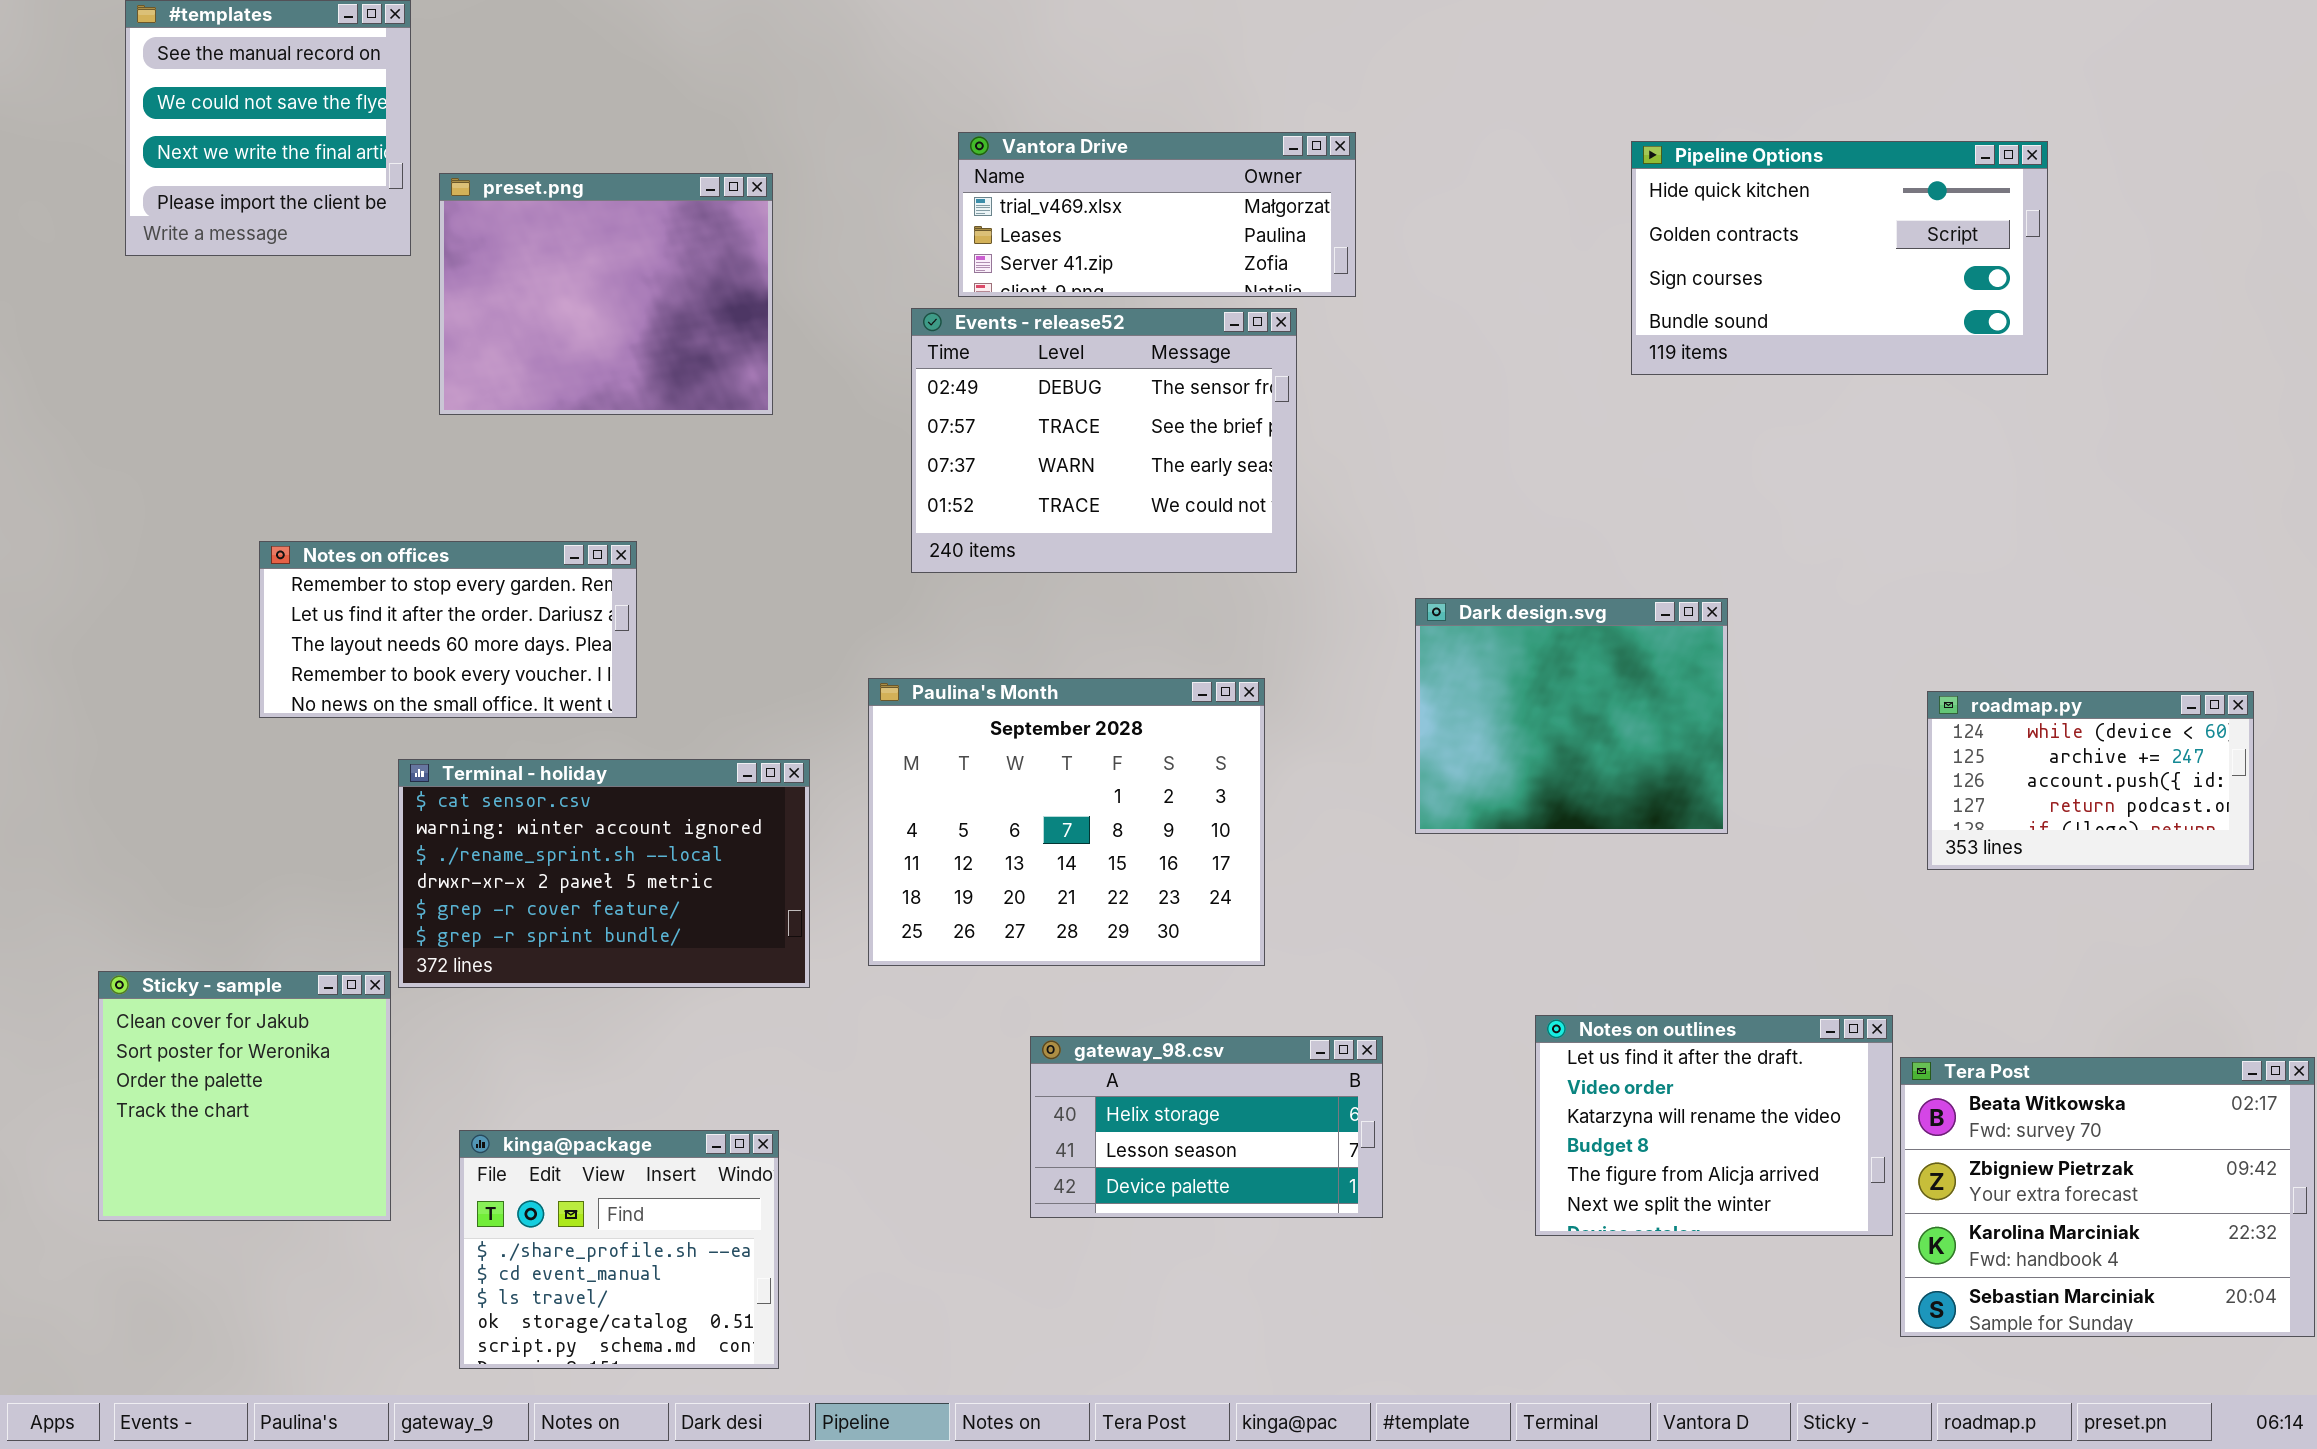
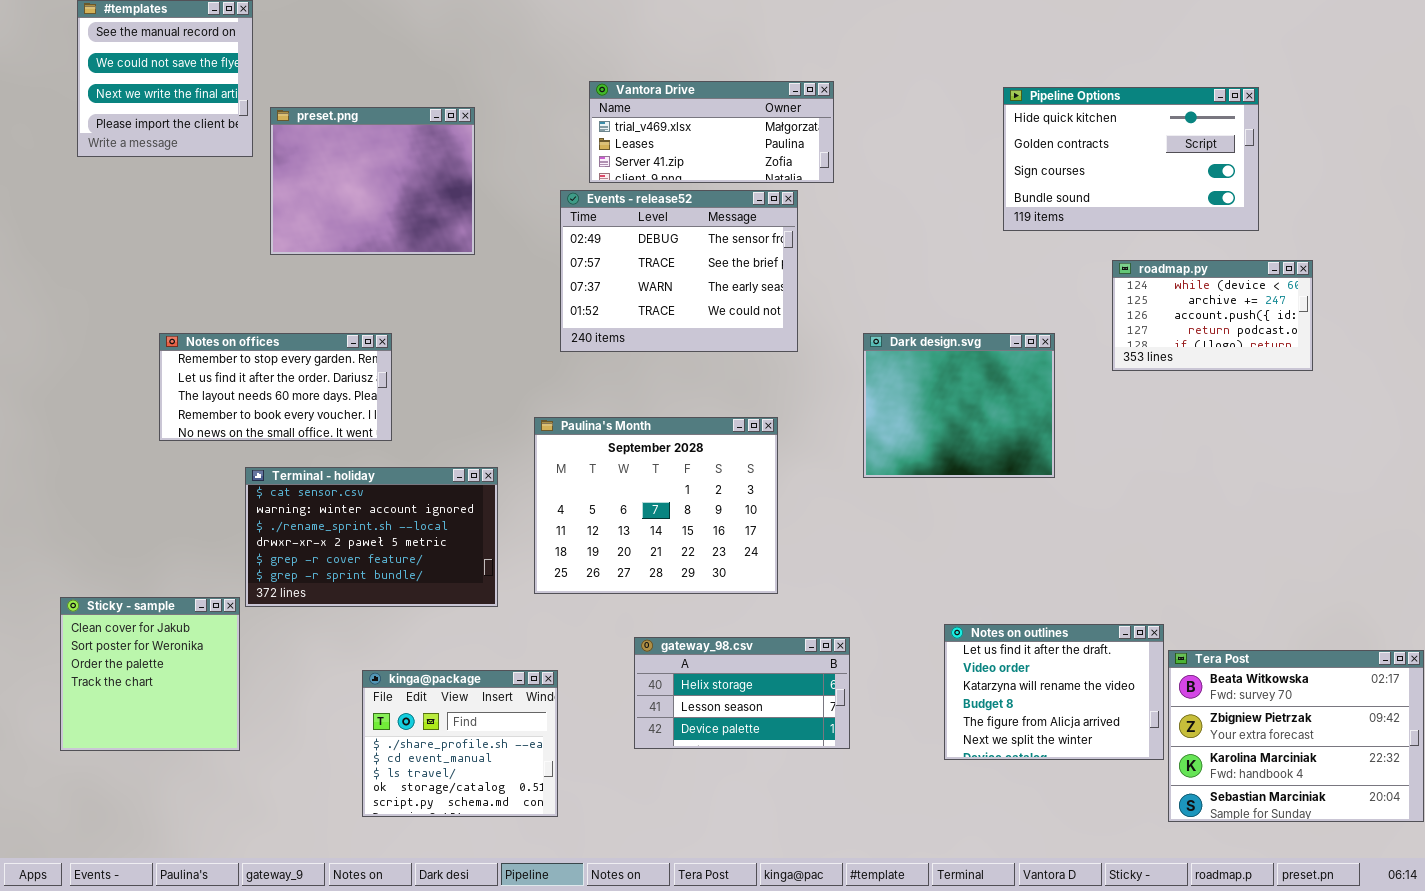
Dark design.svg: [1415,598,1728,834] -> [863,333,1055,478], moved
roadmap.py: [1927,691,2254,870] -> [1112,260,1313,371], moved
kinga@package: [459,1130,779,1369] -> [362,670,558,817], moved

